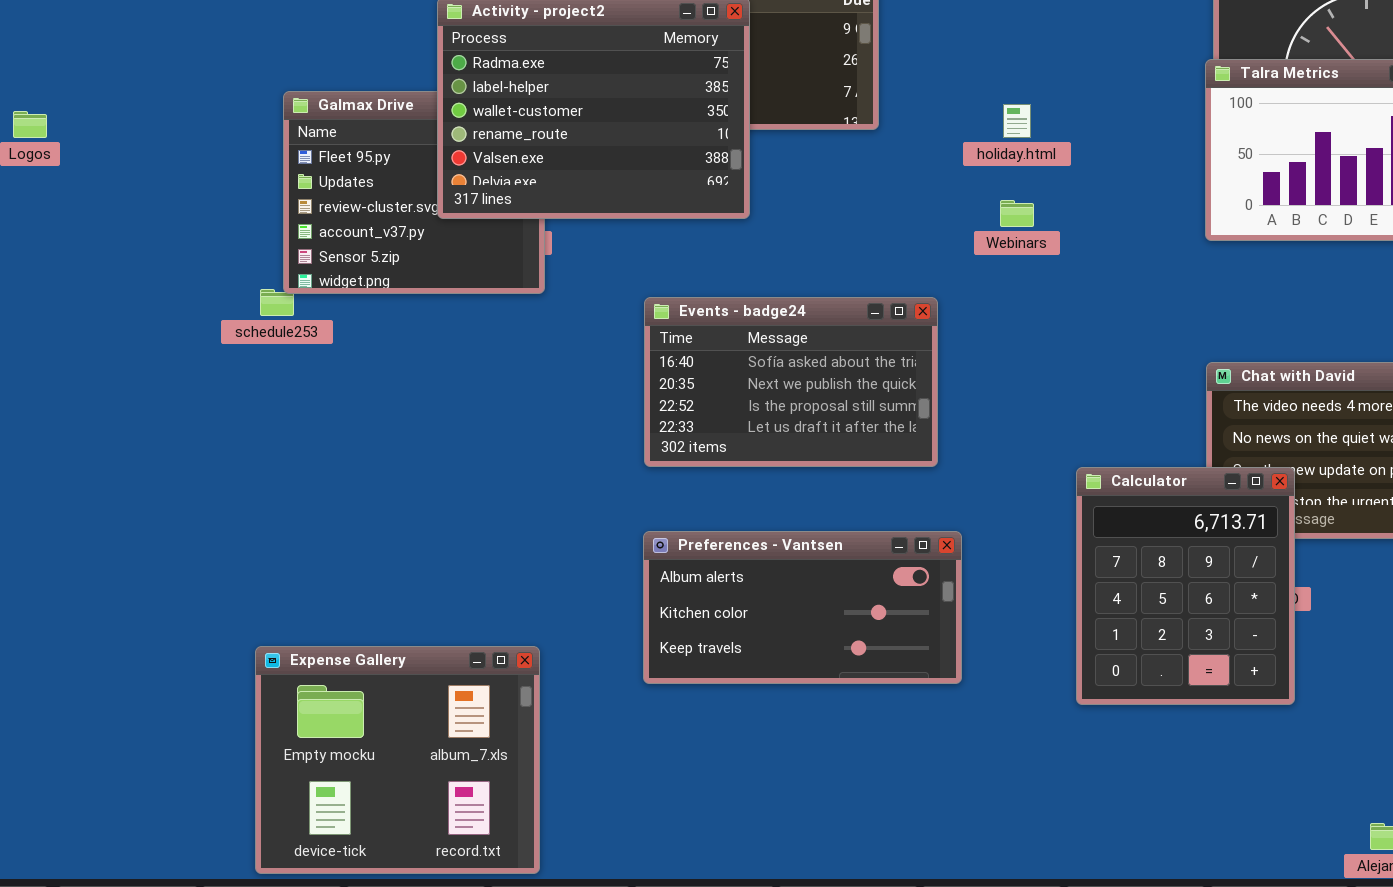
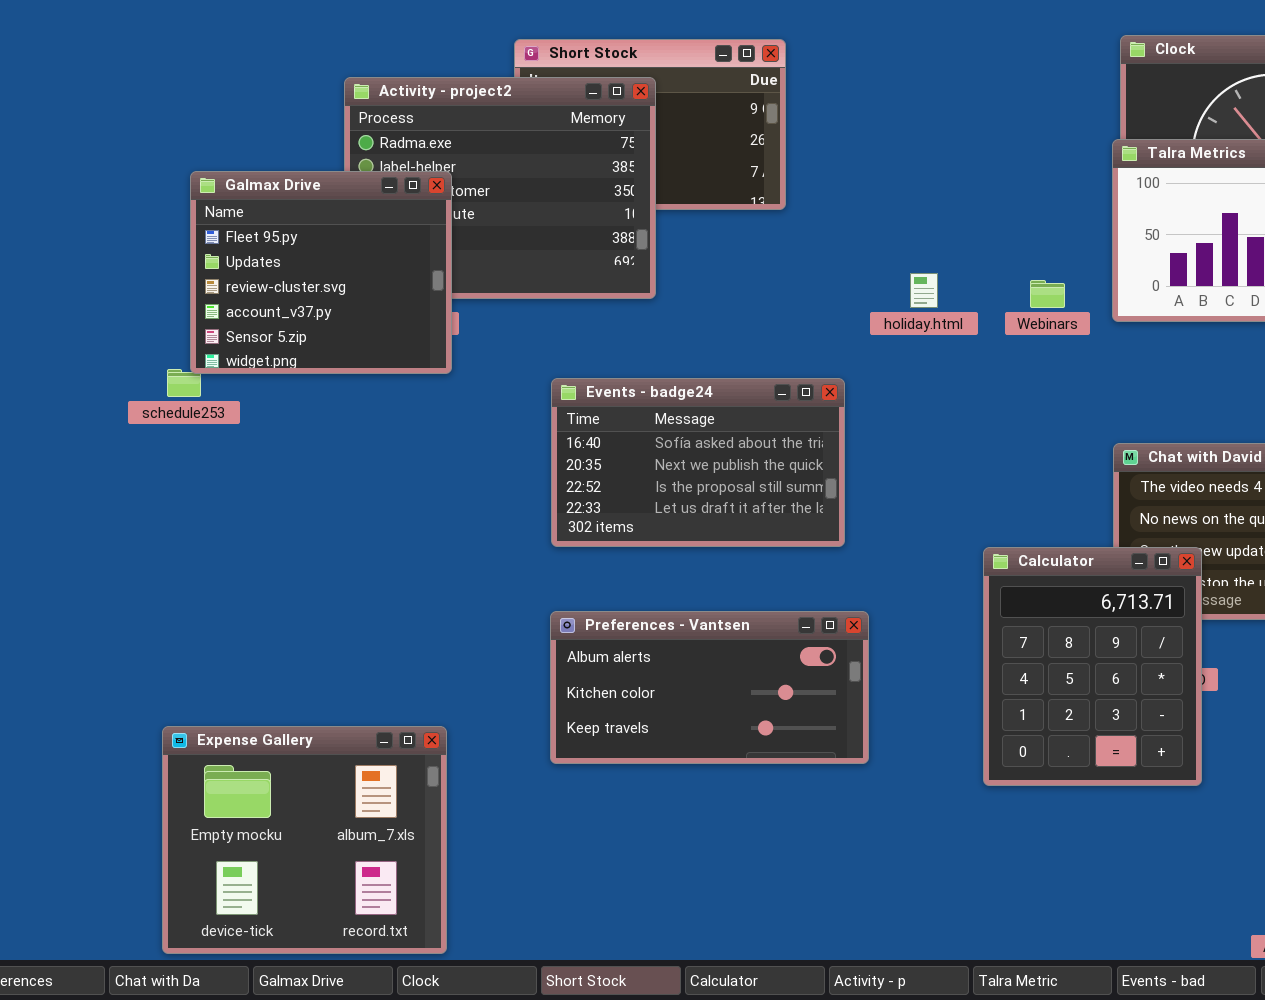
Galmax Drive: [283,91,545,294] -> [190,171,452,374], raised
holiday.html: [1003,104,1031,138] -> [910,273,938,308], moved
Webinars: [1000,200,1034,227] -> [1030,280,1065,308], moved

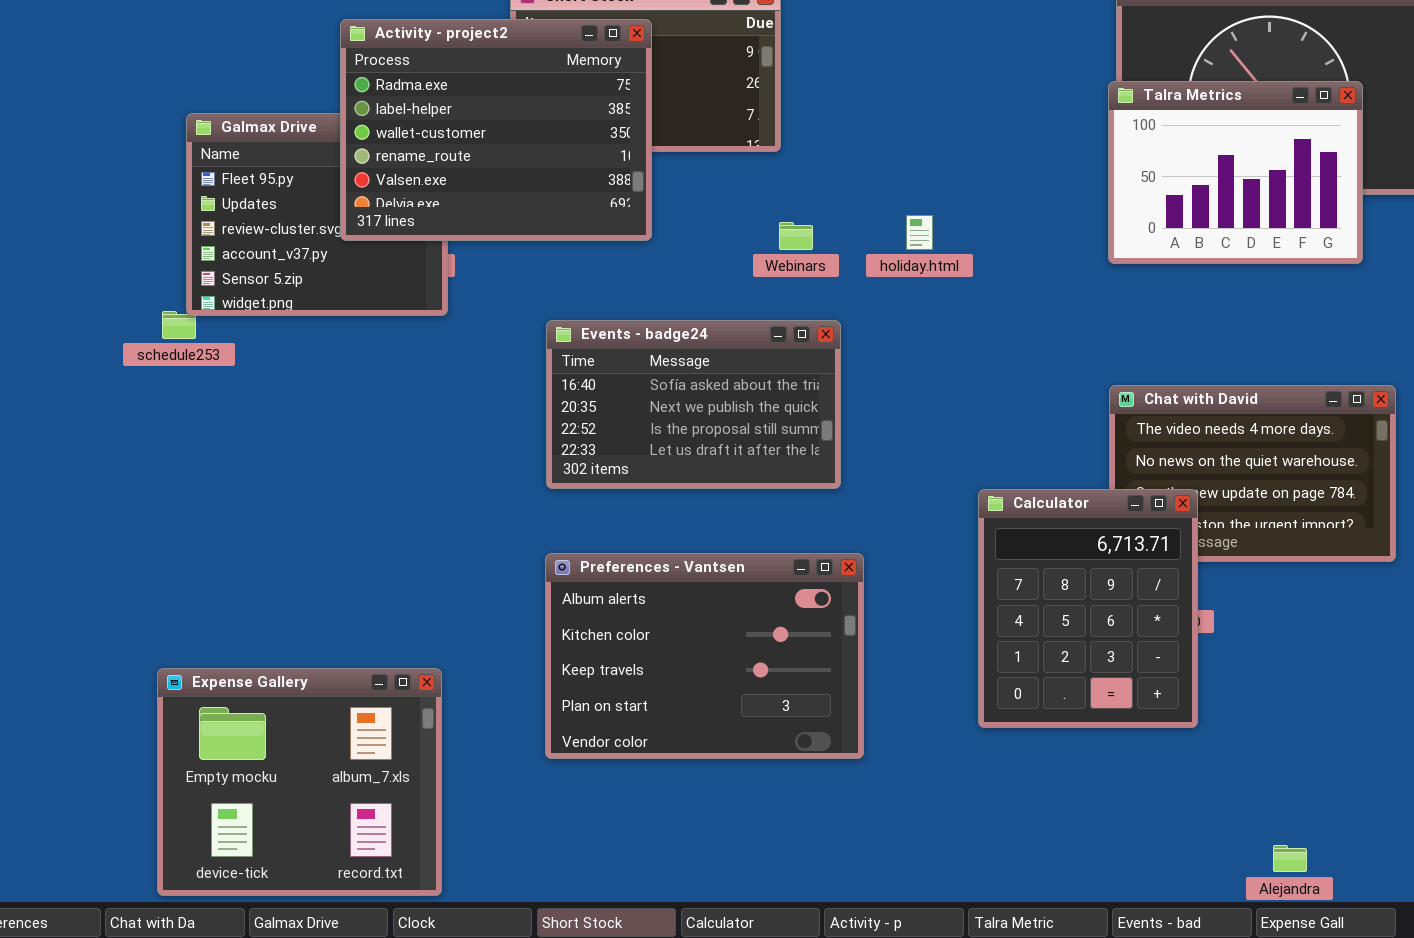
Activity - project2: [344,77,656,299] -> [340,19,652,241], raised
Webinars: [1030,280,1065,308] -> [779,222,813,250], moved
Preferences - Vantsen: [550,611,869,764] -> [545,553,864,759], resized

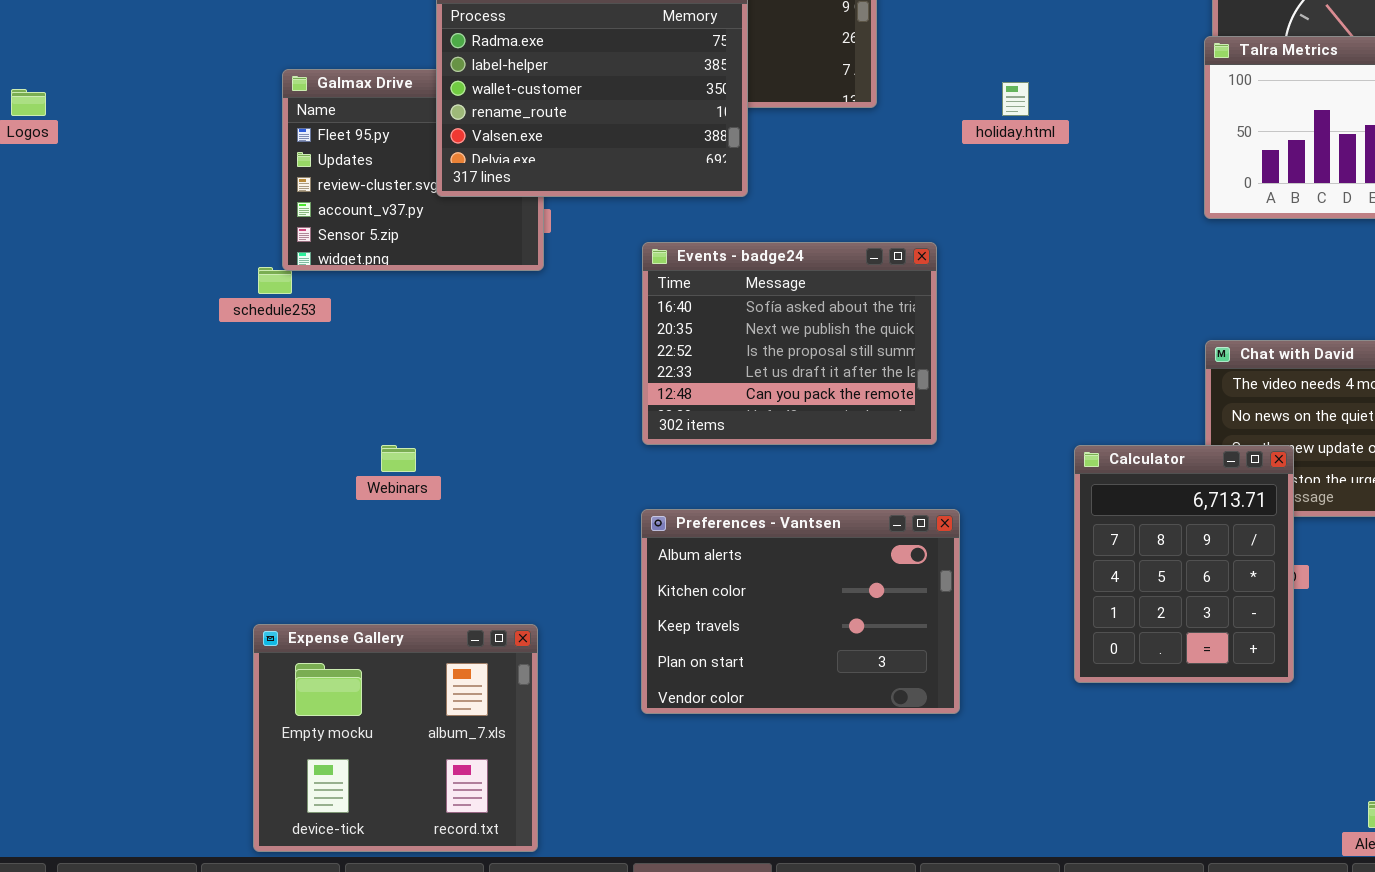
holiday.html: [906,215,933,250] -> [1002,82,1029,116], moved
Webinars: [779,222,813,250] -> [381,445,416,472], moved
Events - badge24: [546,320,841,489] -> [642,242,937,445], resized

